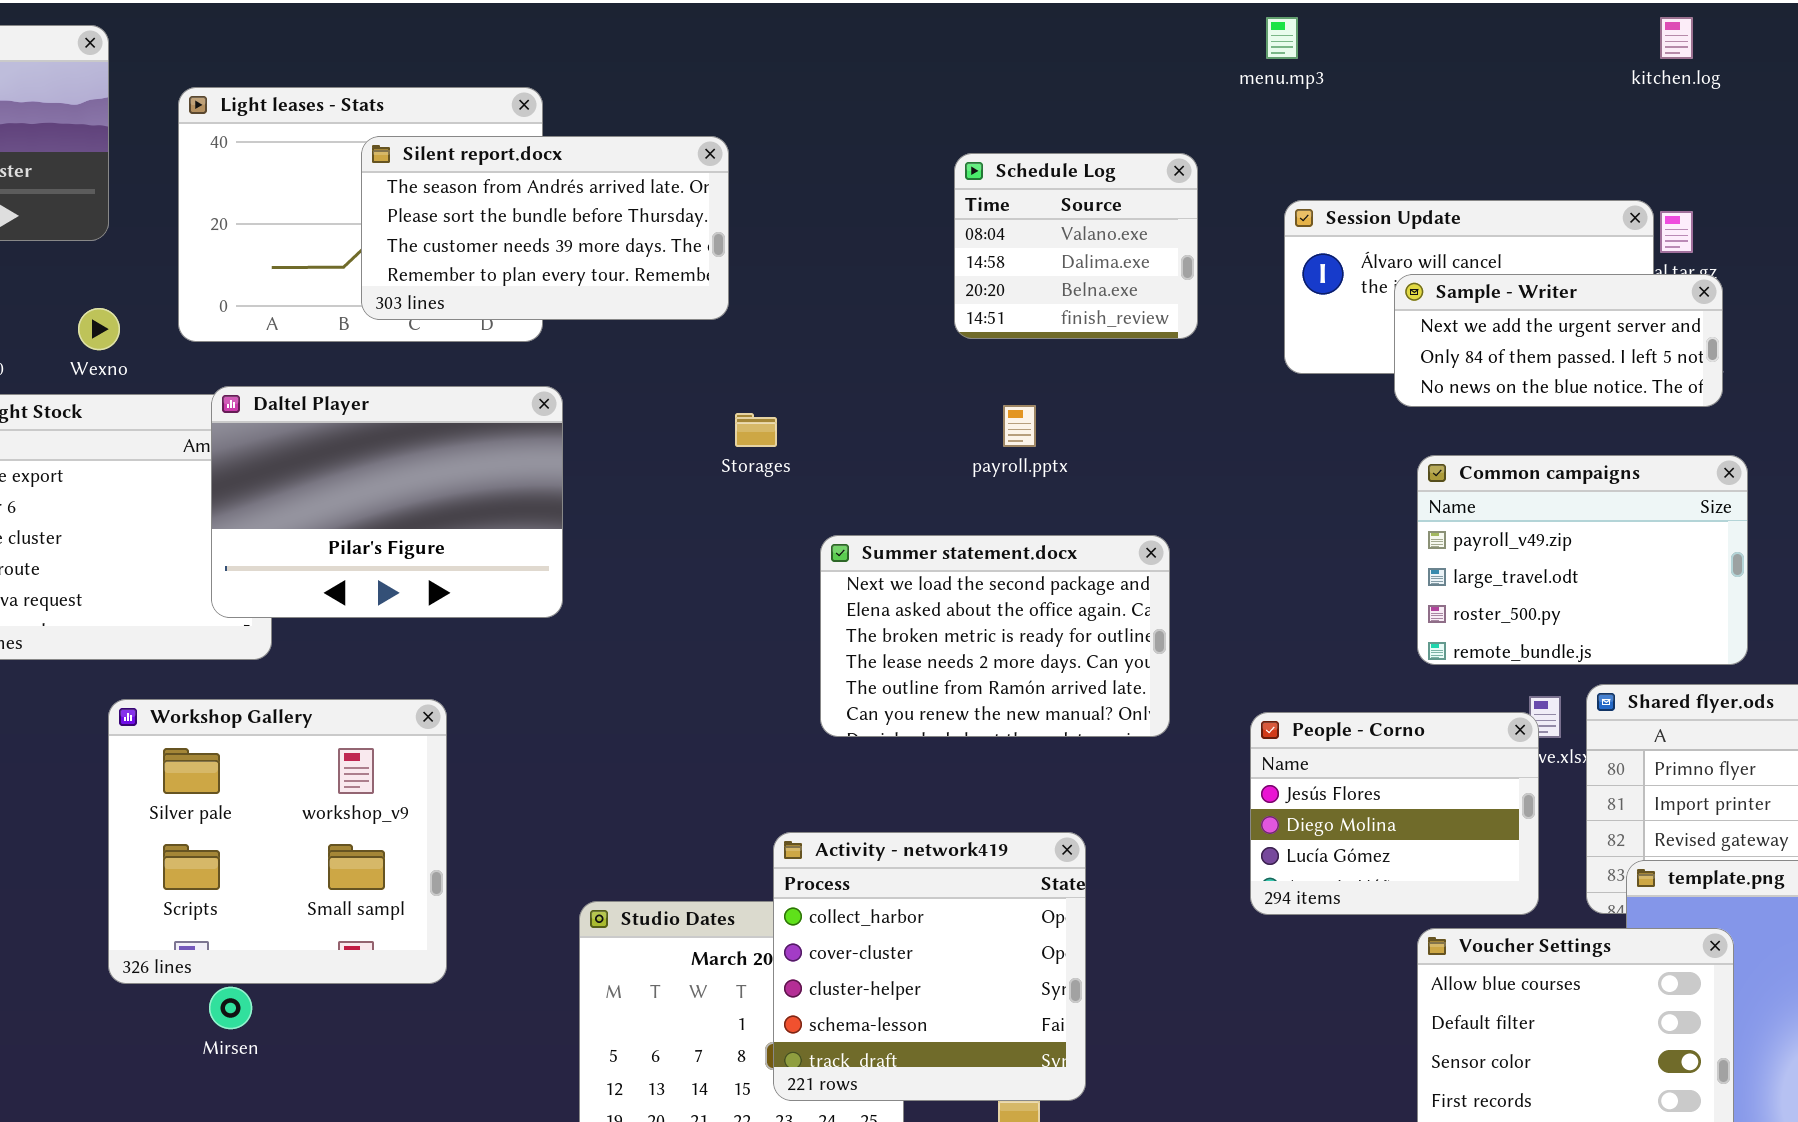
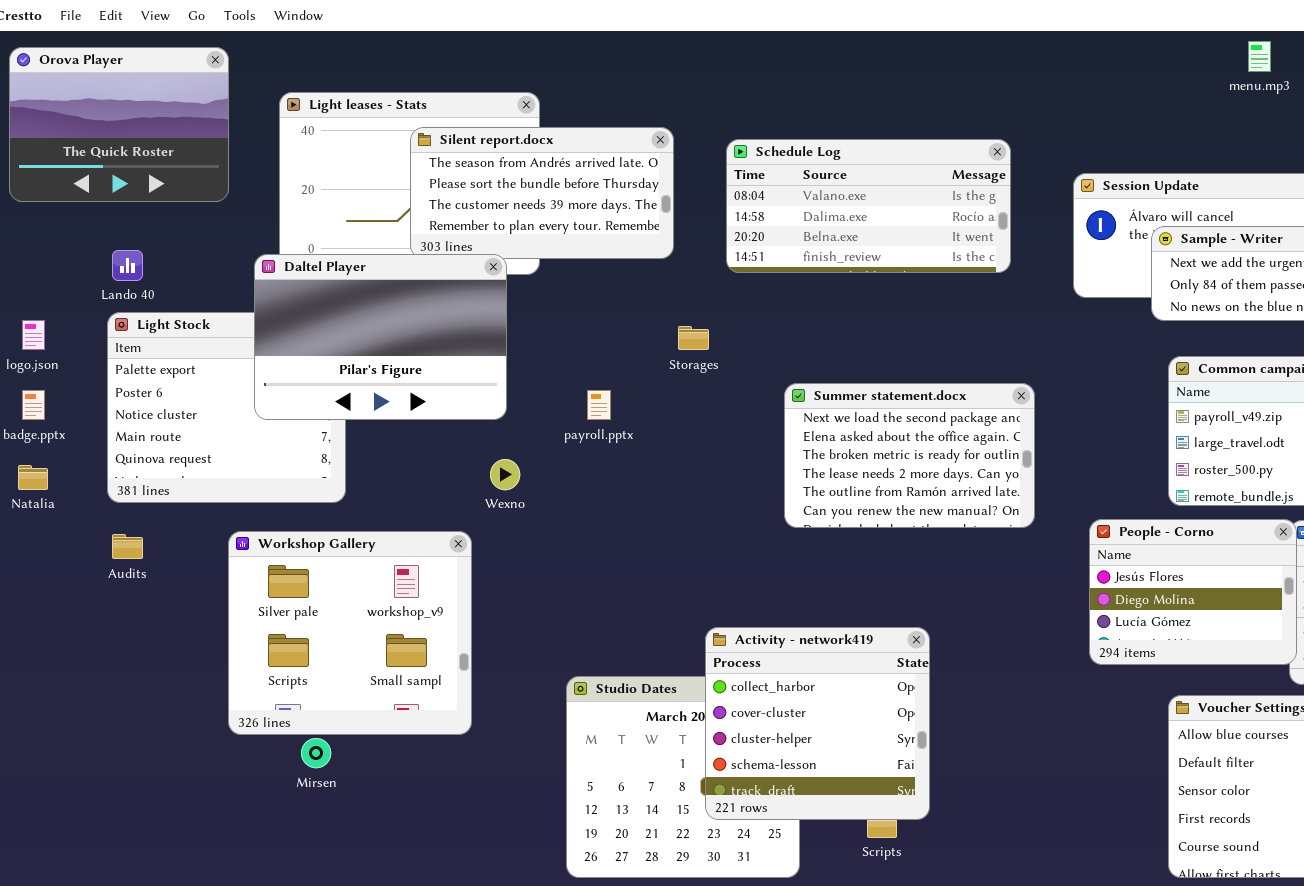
menu.mp3: [1266,17,1298,59] -> [1248,41,1271,72], moved
Schedule Log: [954,153,1198,339] -> [726,139,1011,273], resized
Wexno: [78,308,120,350] -> [490,459,520,490], moved
Daltel Player: [211,386,563,618] -> [254,254,507,420], moved
payroll.pptx: [1003,405,1036,447] -> [587,390,611,420], moved
Summer statement.docx: [820,535,1170,737] -> [784,383,1035,528], moved
People - Corno: [1250,712,1539,915] -> [1089,519,1297,665], moved

